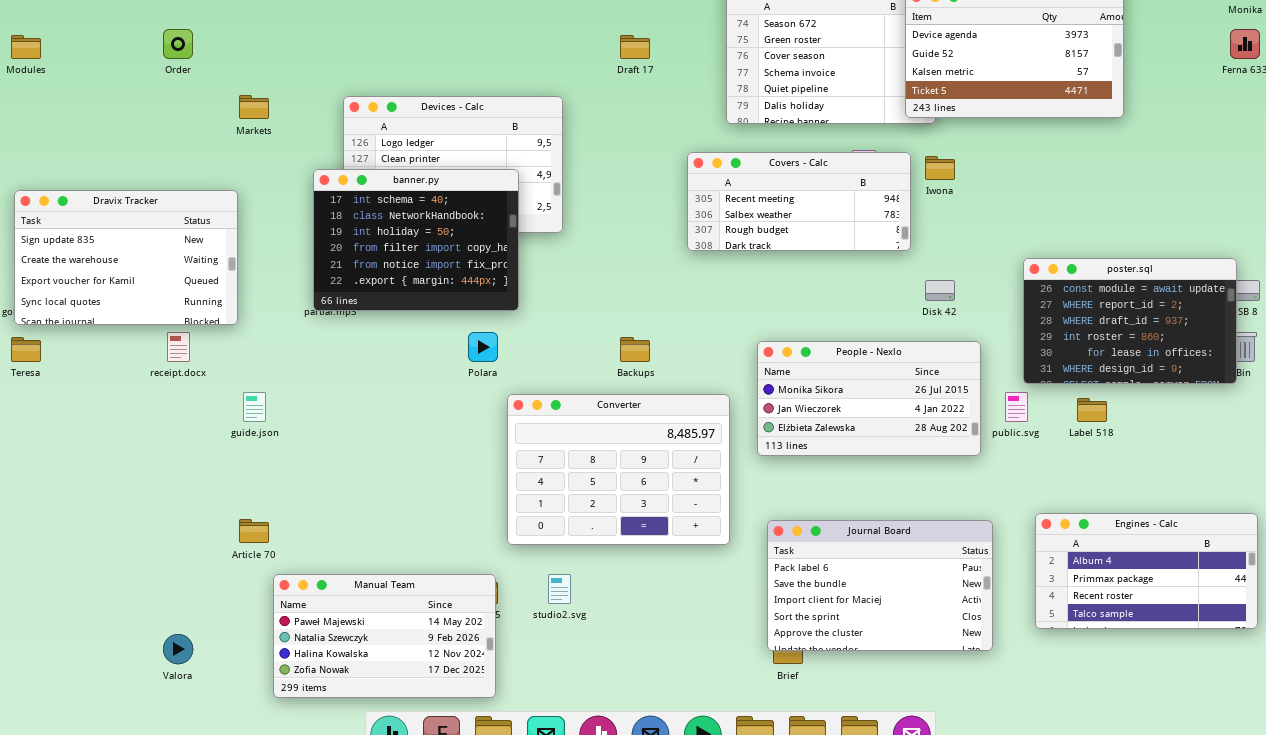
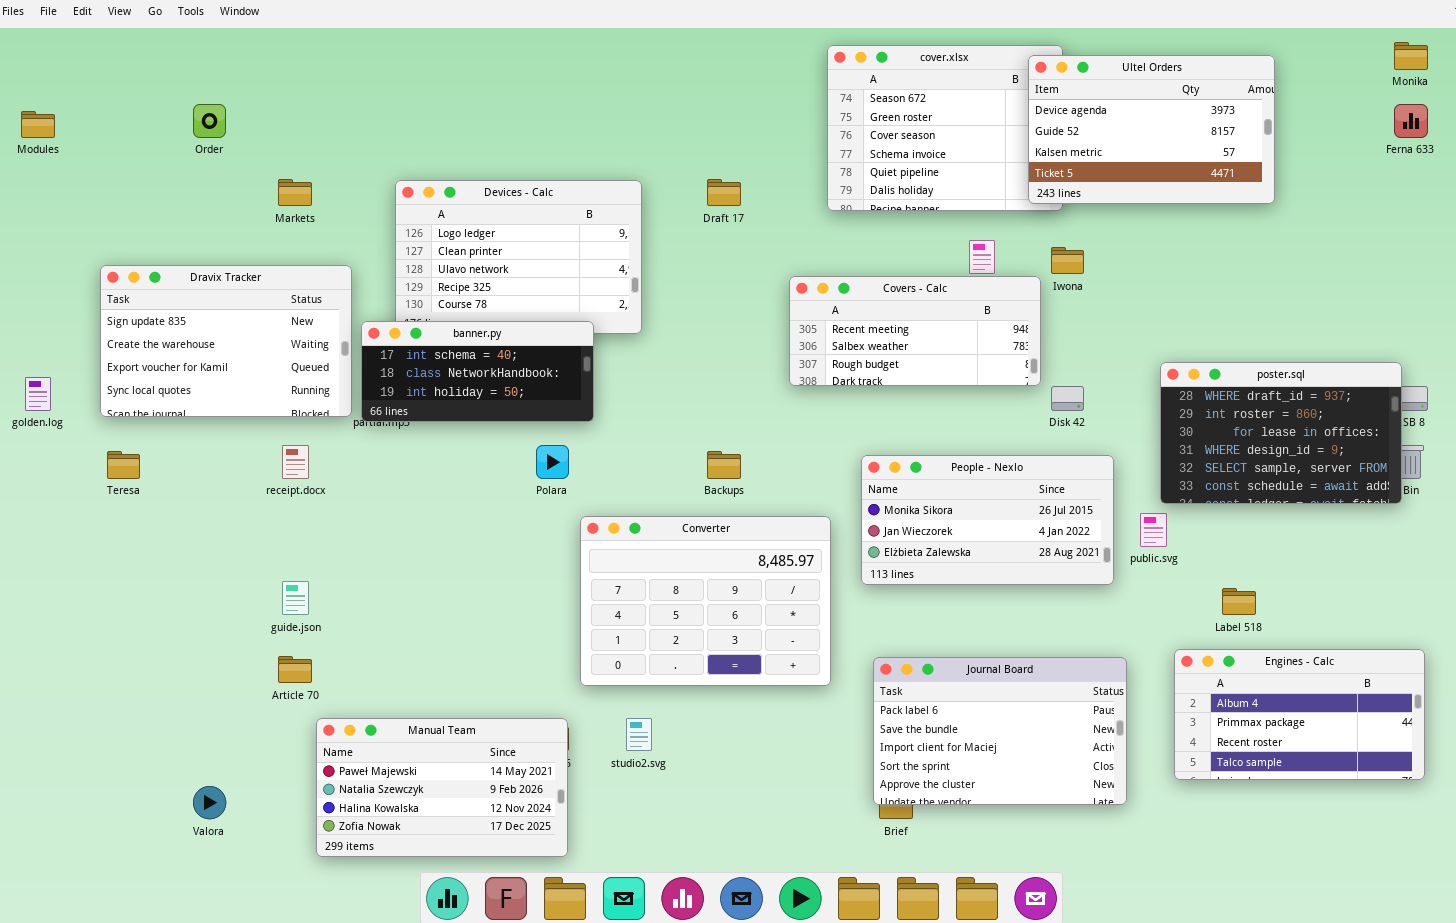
Draft 17: [620,35,650,59] -> [707,179,741,206], moved
Covers - Calc: [687,152,911,251] -> [789,276,1041,386], moved
banner.py: [313,169,519,311] -> [361,321,594,422], resized
Dravix Tracker: [14,190,238,325] -> [100,265,352,417], moved
poster.sql: [1023,258,1237,384] -> [1160,362,1402,504], scrolled down 2 rows
receipt.docx: [167,332,190,362] -> [282,445,309,479], moved
Teresa: [11,337,41,362] -> [107,451,140,479], moved
guide.json: [243,392,266,422] -> [282,581,309,615], moved
Label 518: [1077,398,1107,422] -> [1222,588,1256,615], moved

